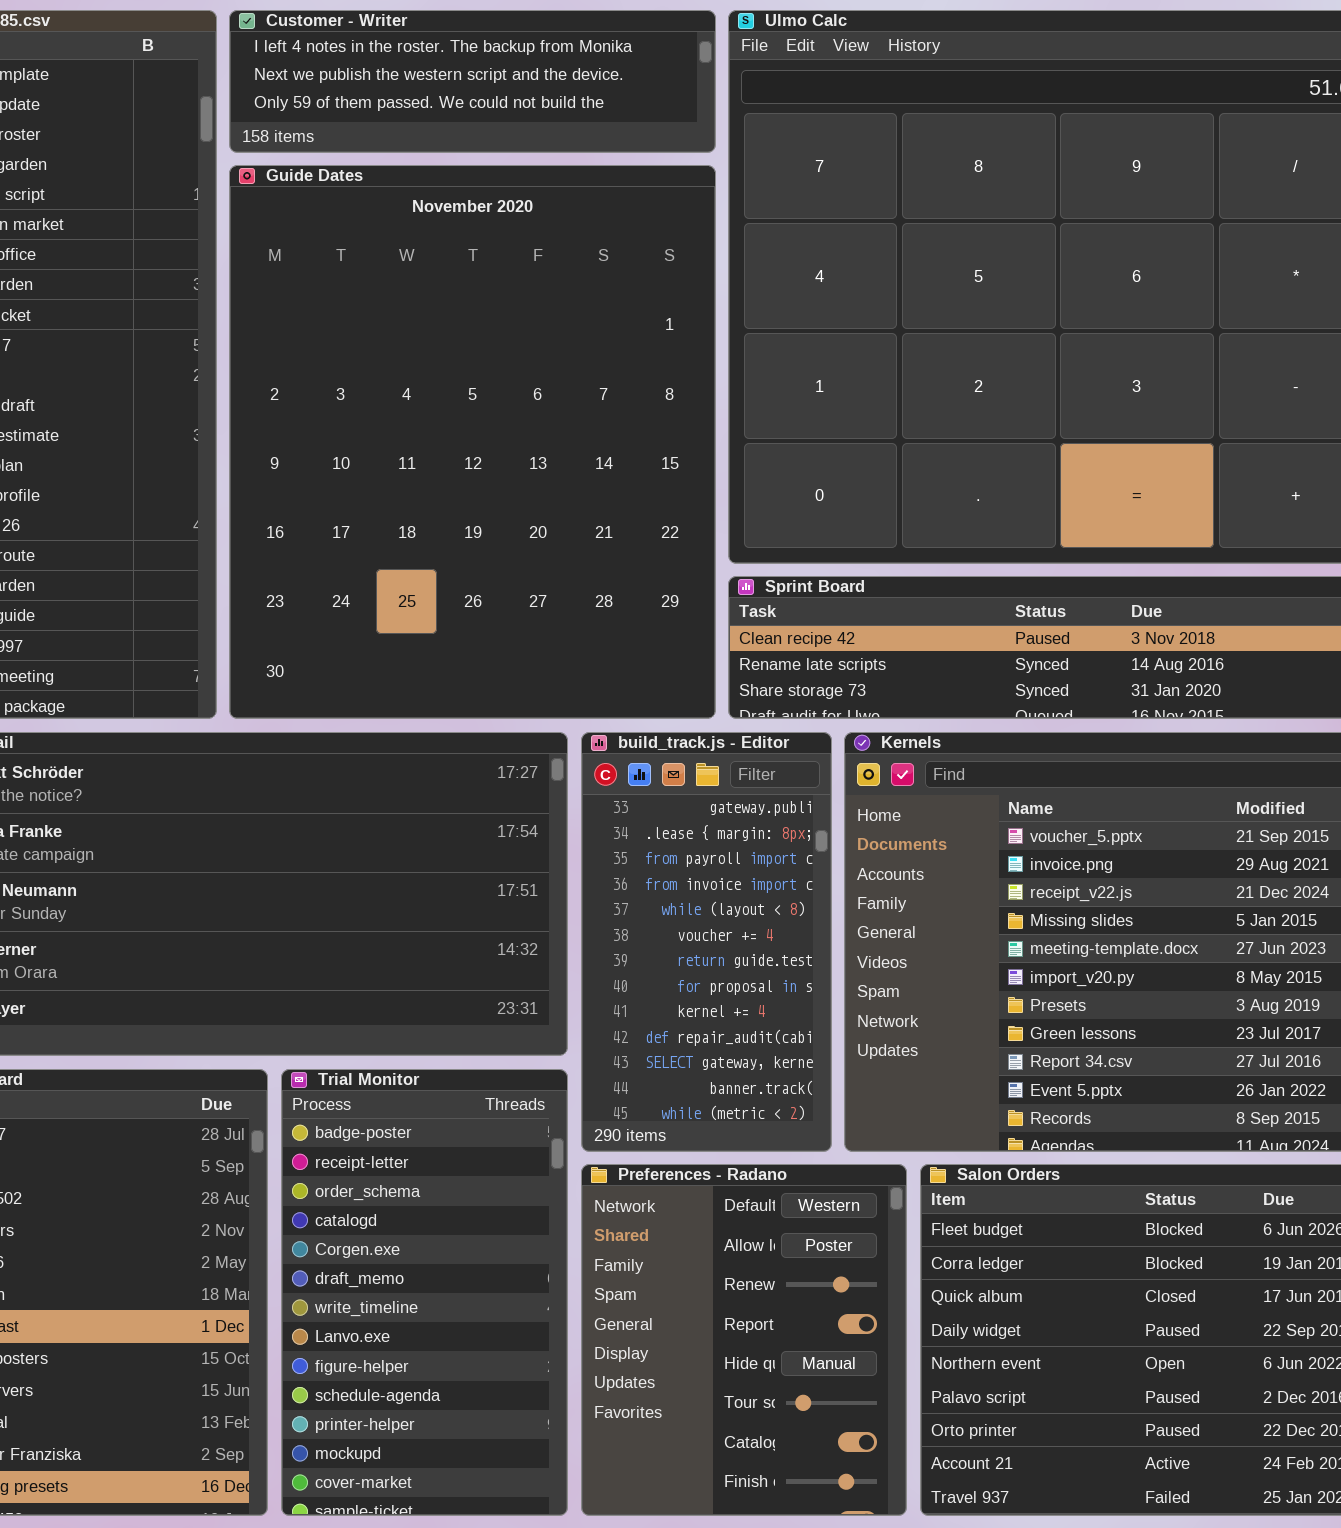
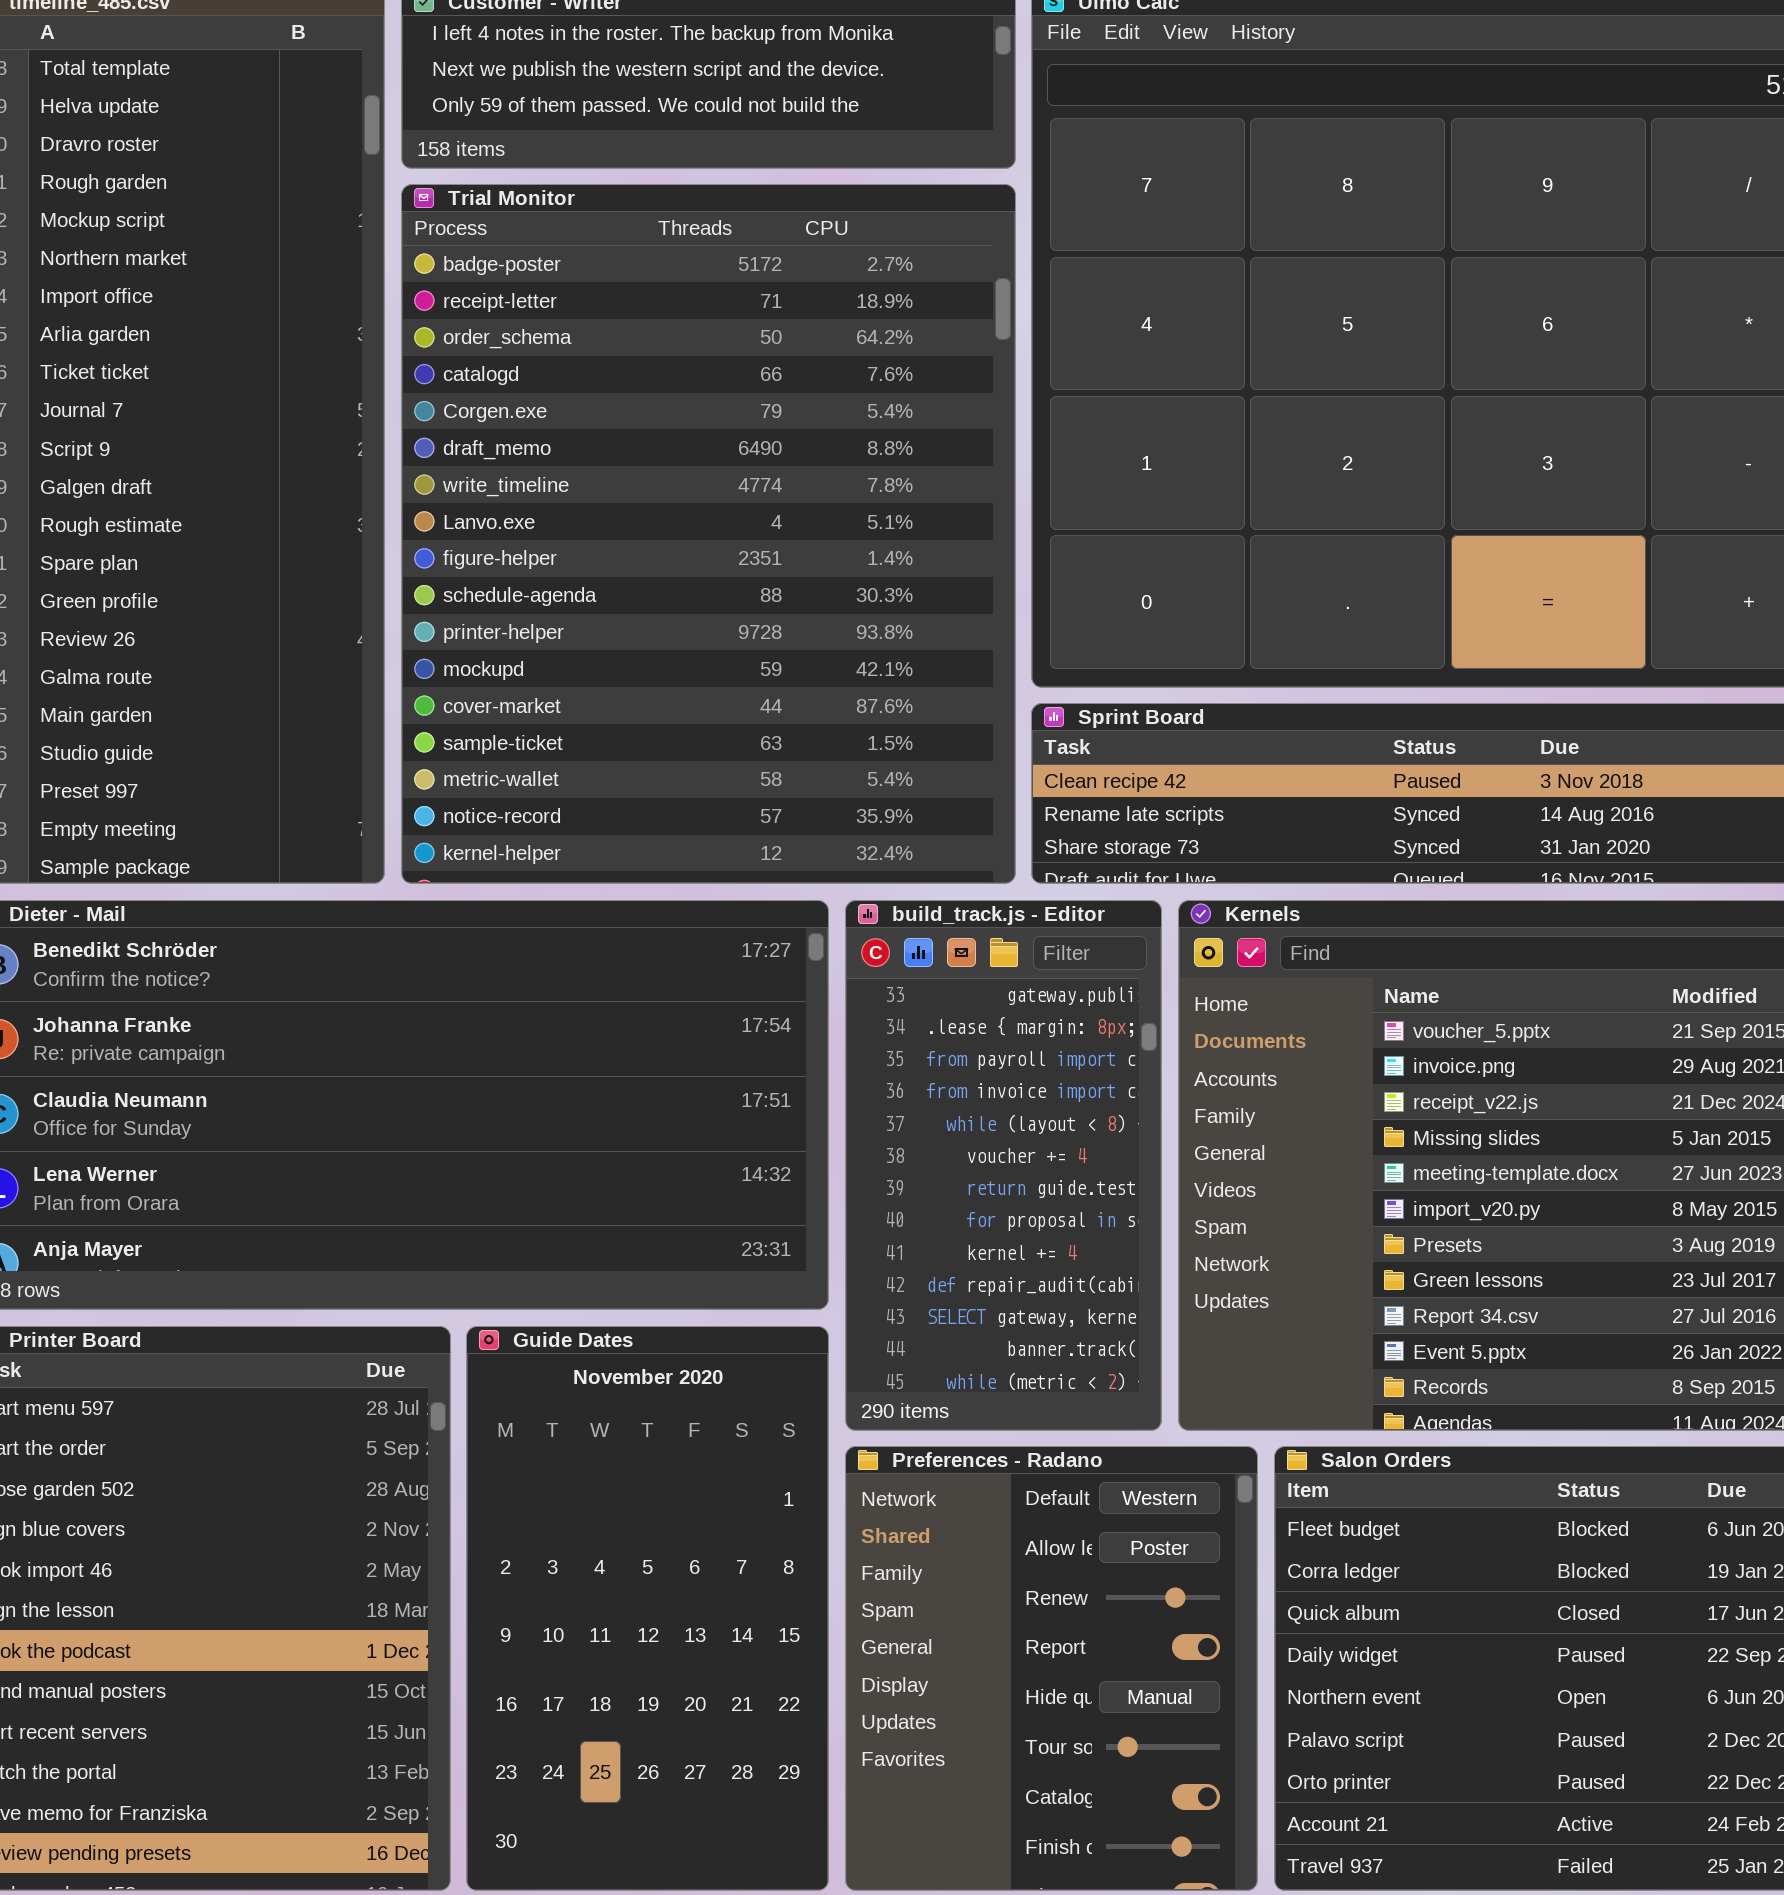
Guide Dates: [229,165,716,719] -> [466,1326,829,1891], moved, resized
Trial Monitor: [281,1069,568,1516] -> [401,184,1016,884], moved, resized

